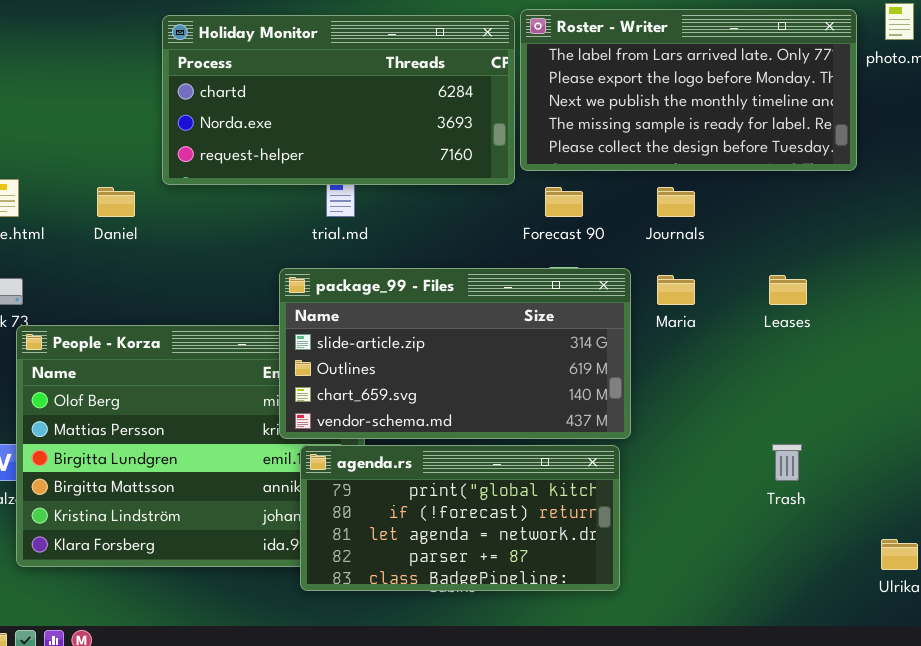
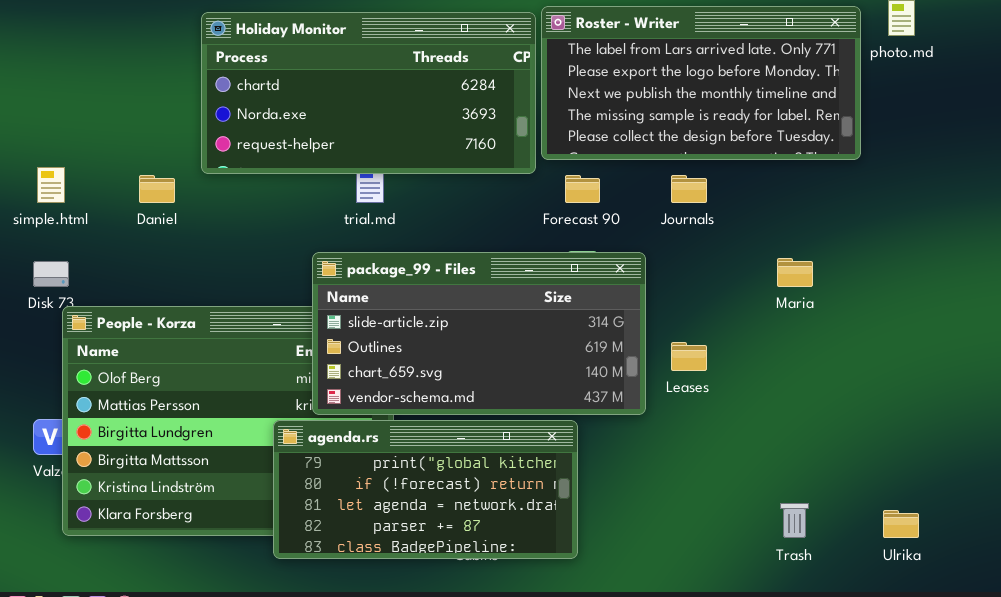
Maria: [657,275,695,305] -> [777,258,813,287], moved
Leases: [769,275,807,305] -> [671,342,707,371], moved
Trash: [772,444,802,481] -> [780,503,809,538], moved
agenda.rs: [300,445,620,591] -> [273,420,578,559], moved

